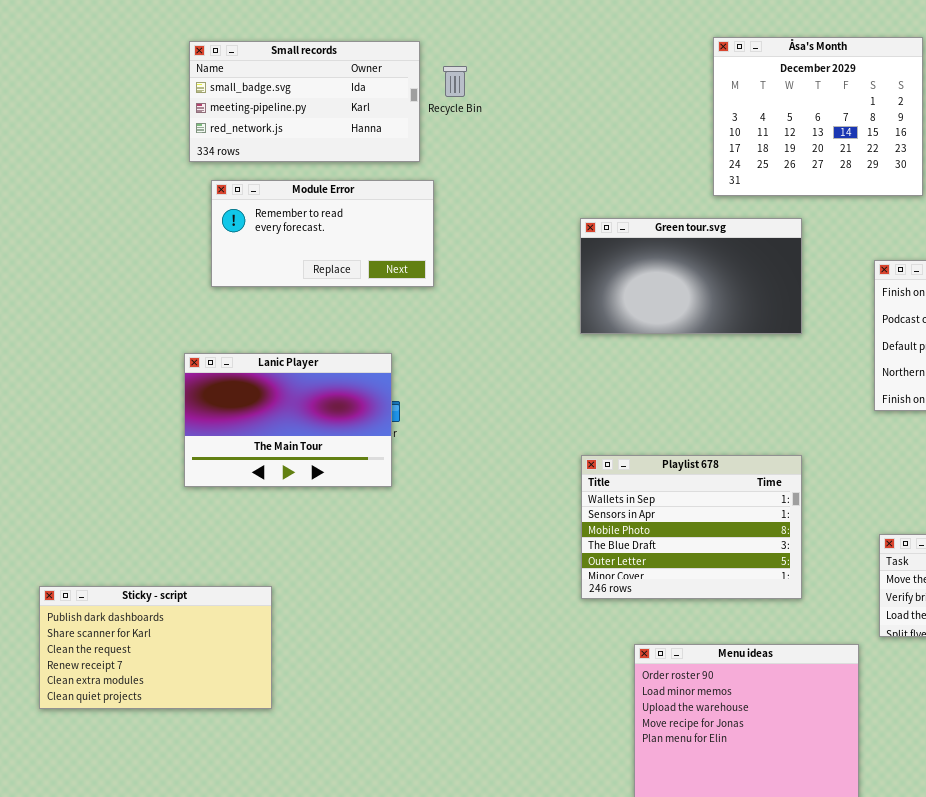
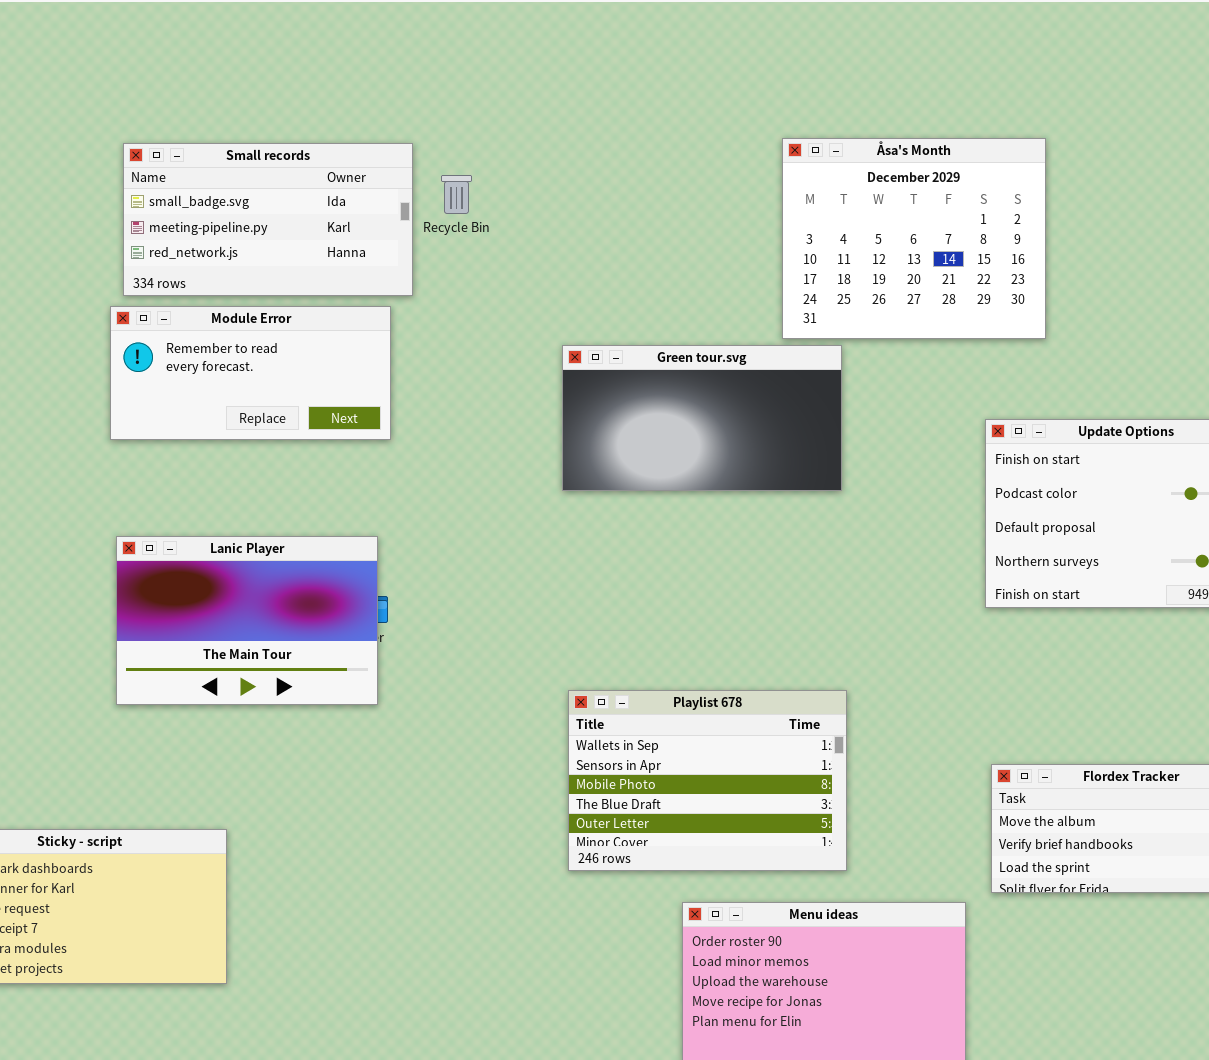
Module Error: [211,180,434,287] -> [110,306,391,440], moved
Green tour.svg: [580,218,802,334] -> [562,345,842,491], moved
Playlist 678: [581,455,802,599] -> [568,690,847,871], moved

